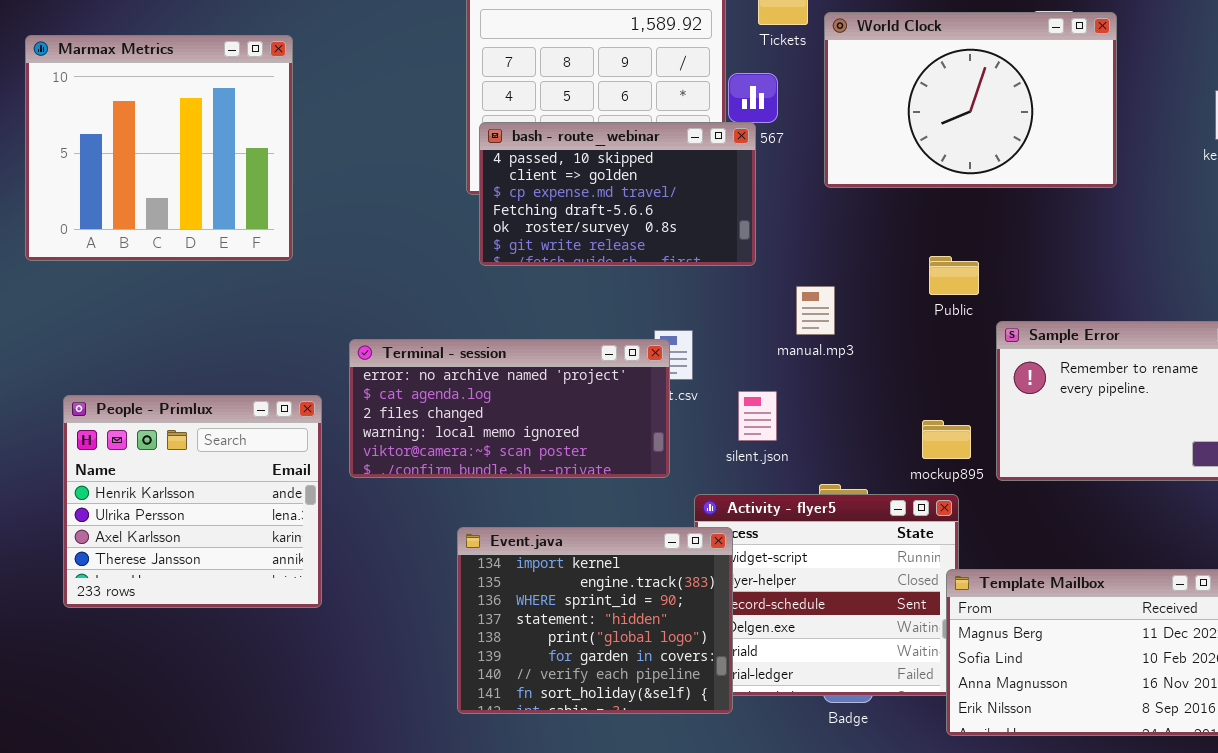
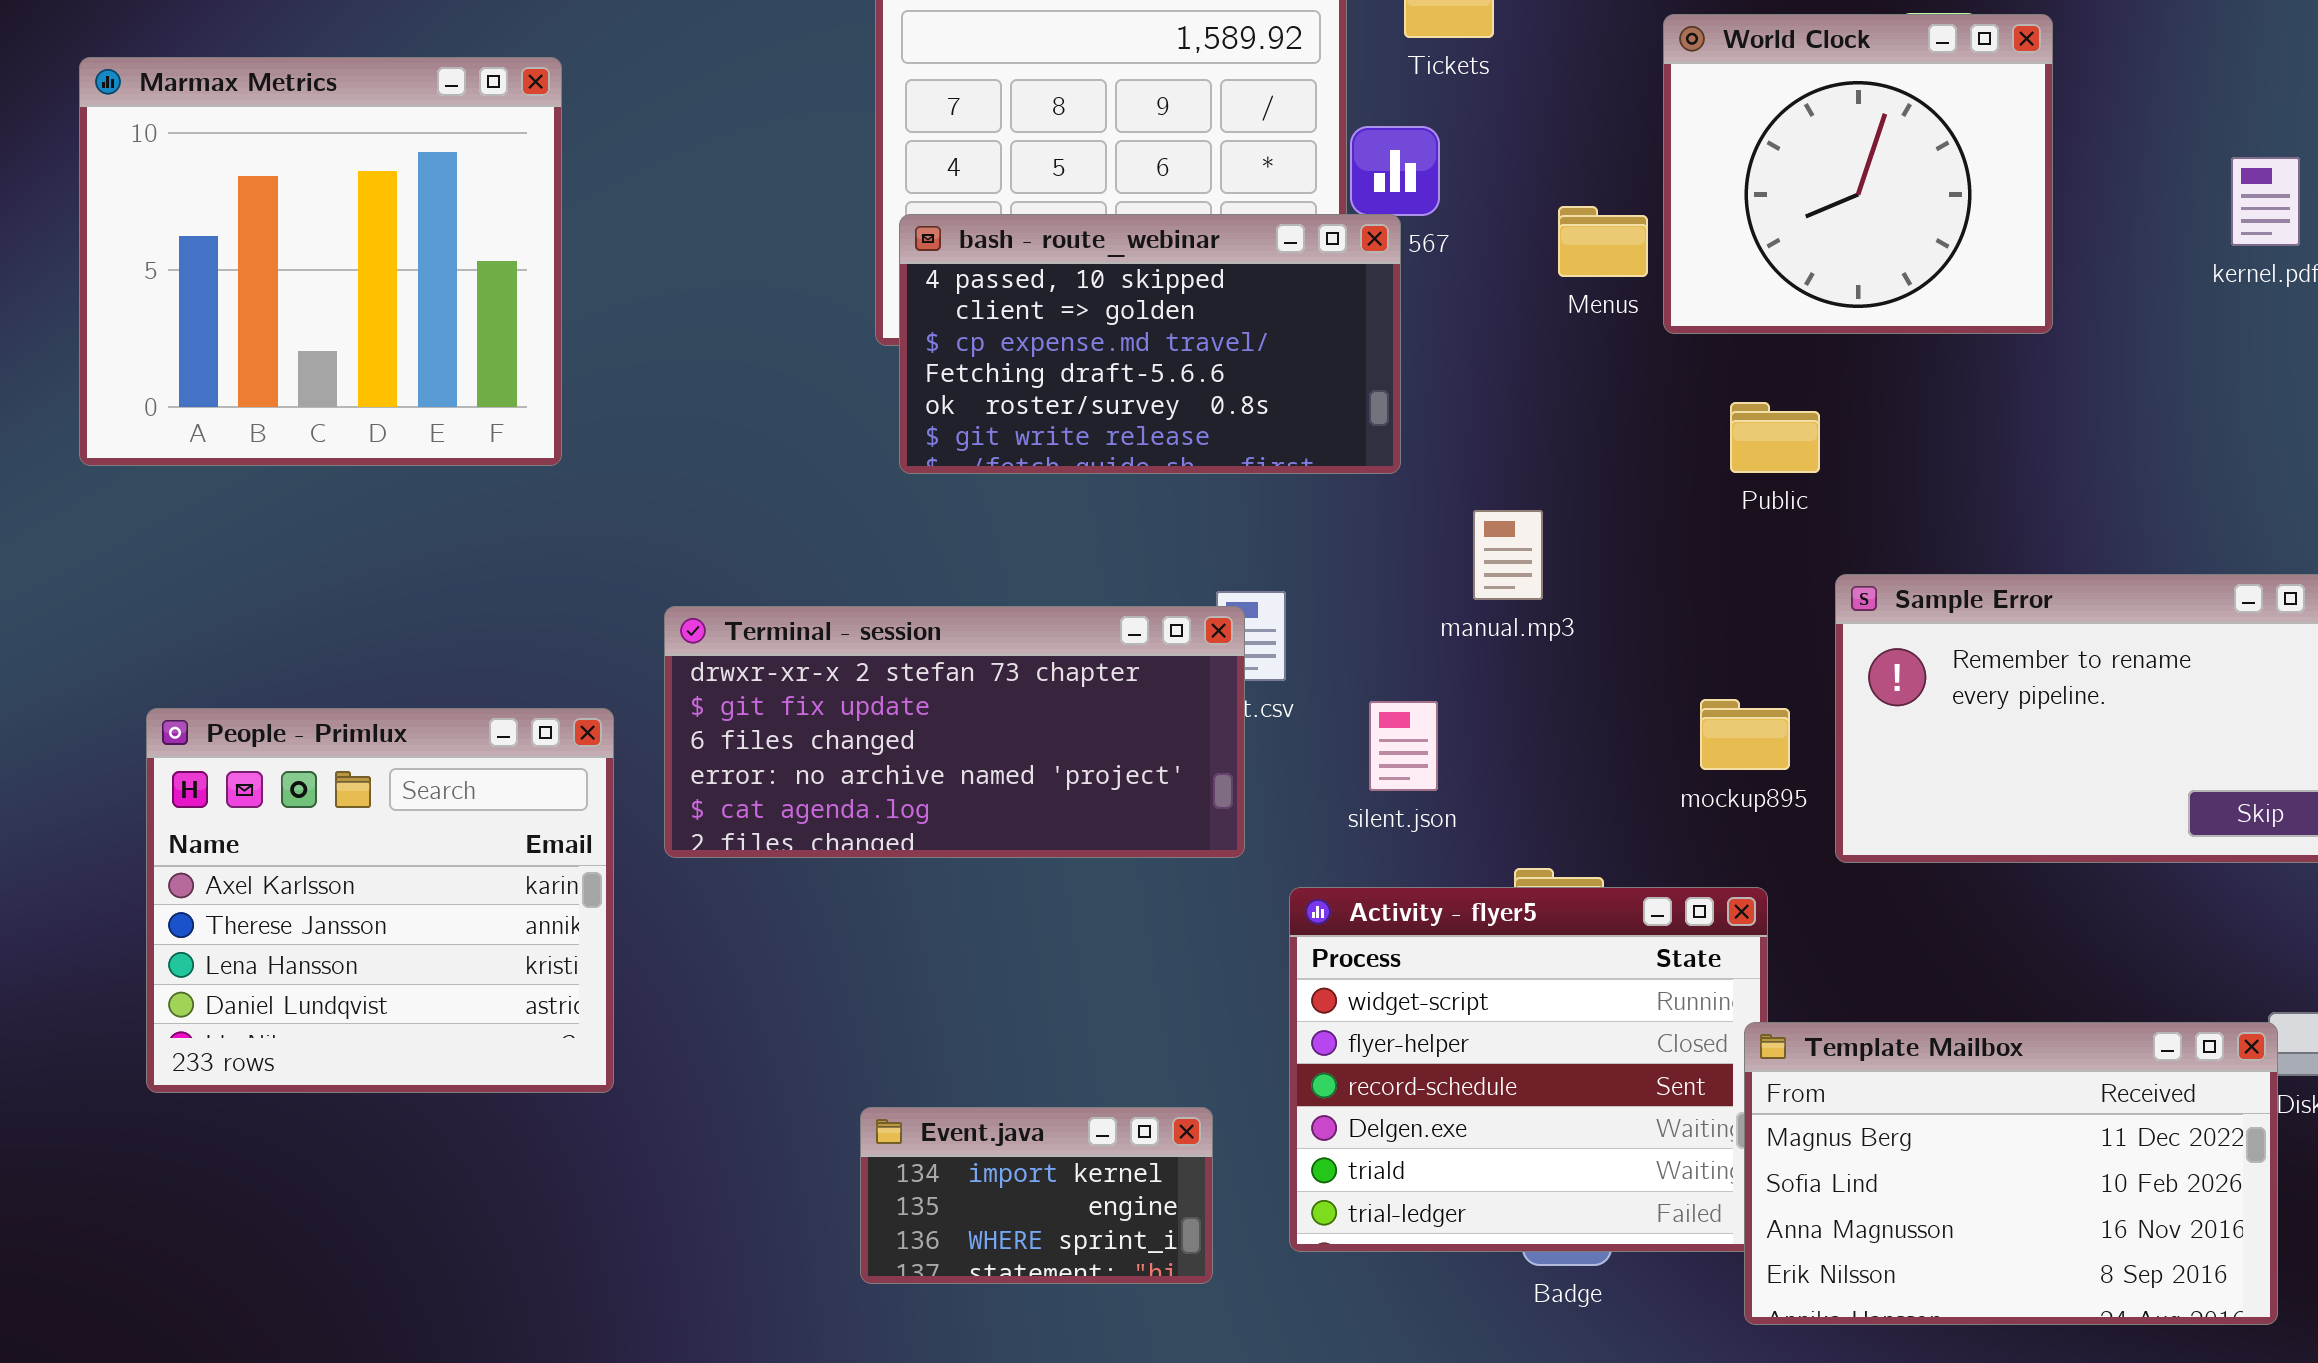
World Clock: [824,12,1117,188] -> [1663,14,2053,334], resized
Public: [929,256,979,295] -> [1730,402,1820,473], moved
Terminal - session: [349,339,670,478] -> [664,606,1245,858], scrolled up 3 rows
People - Primlux: [63,395,322,608] -> [146,708,614,1093], scrolled down 2 rows
mockup895: [922,420,971,459] -> [1700,699,1790,770], moved
Event.java: [457,527,733,714] -> [860,1107,1213,1284], resized

